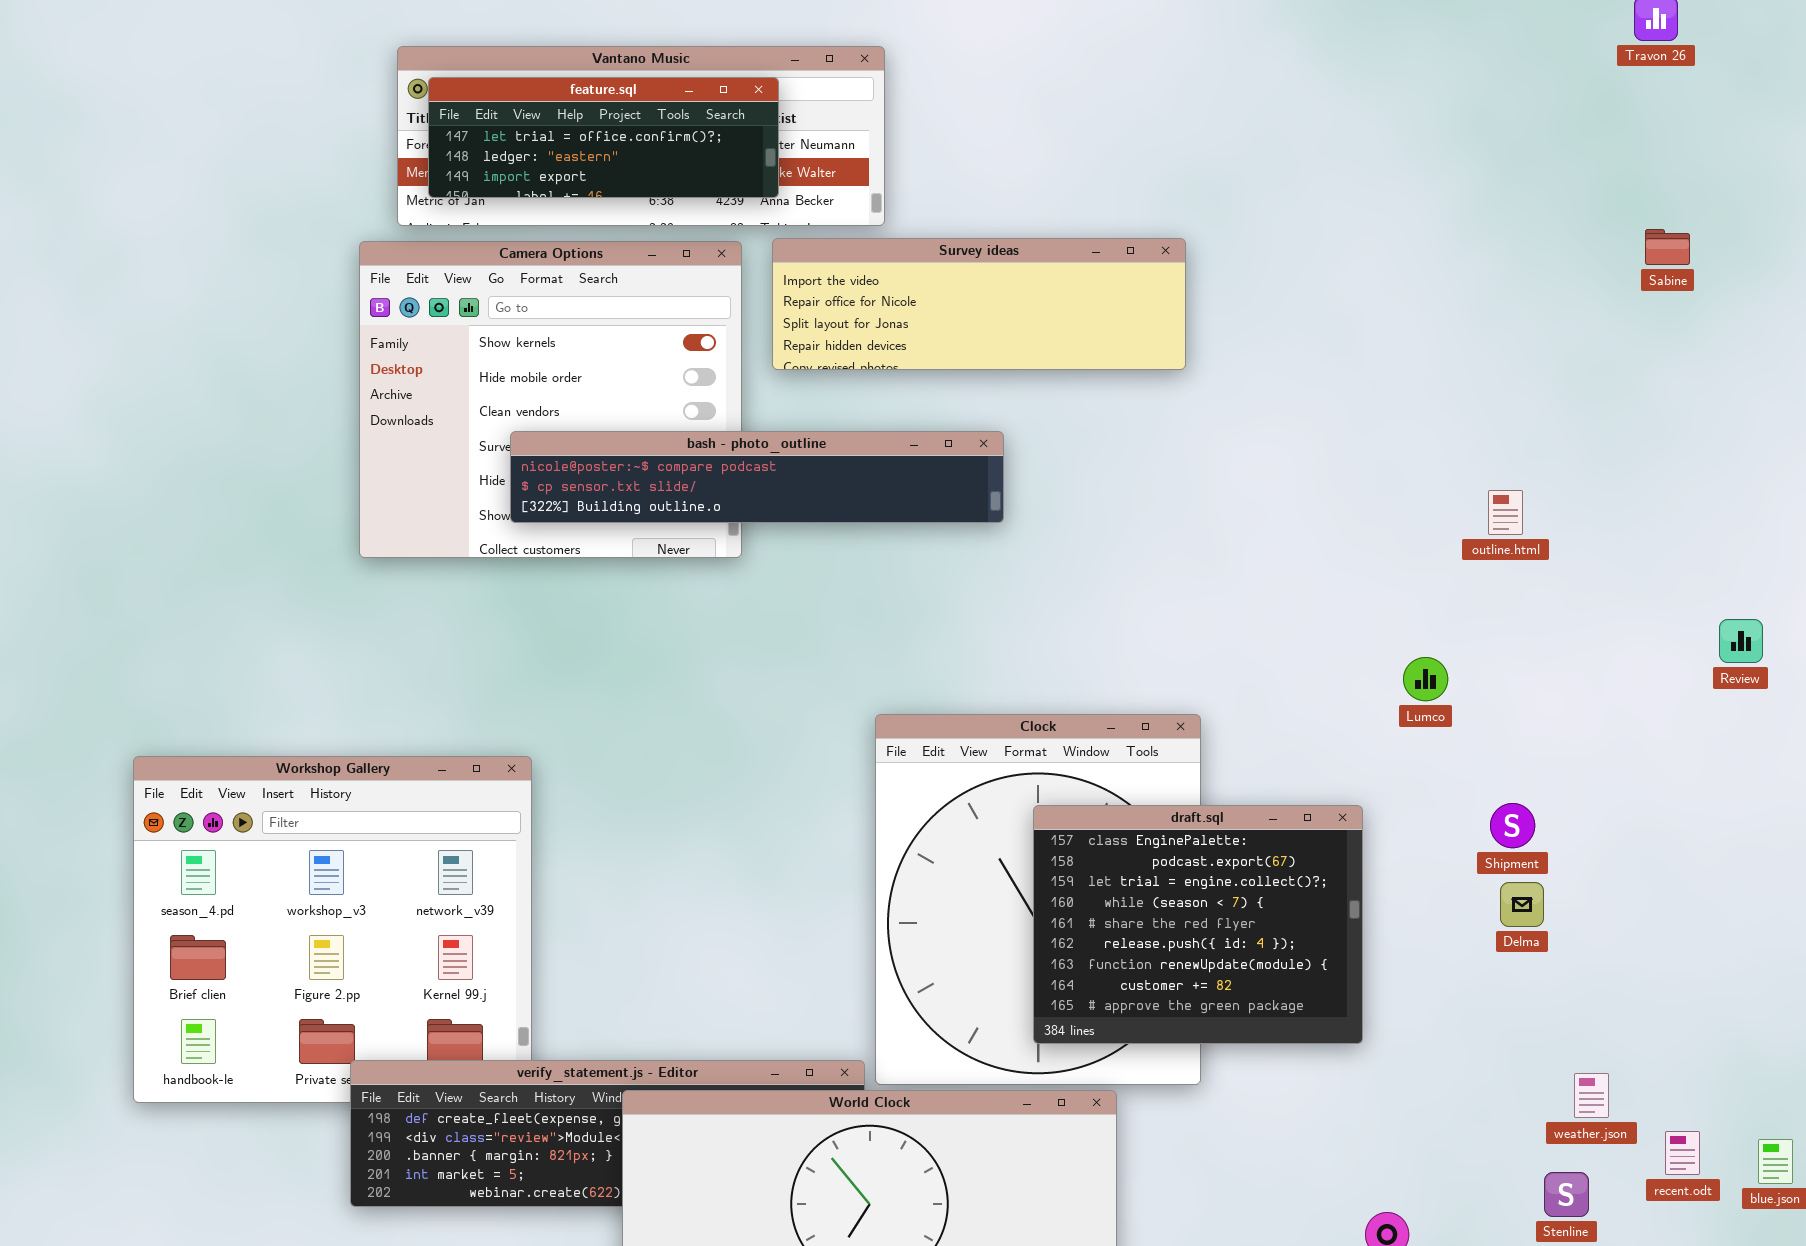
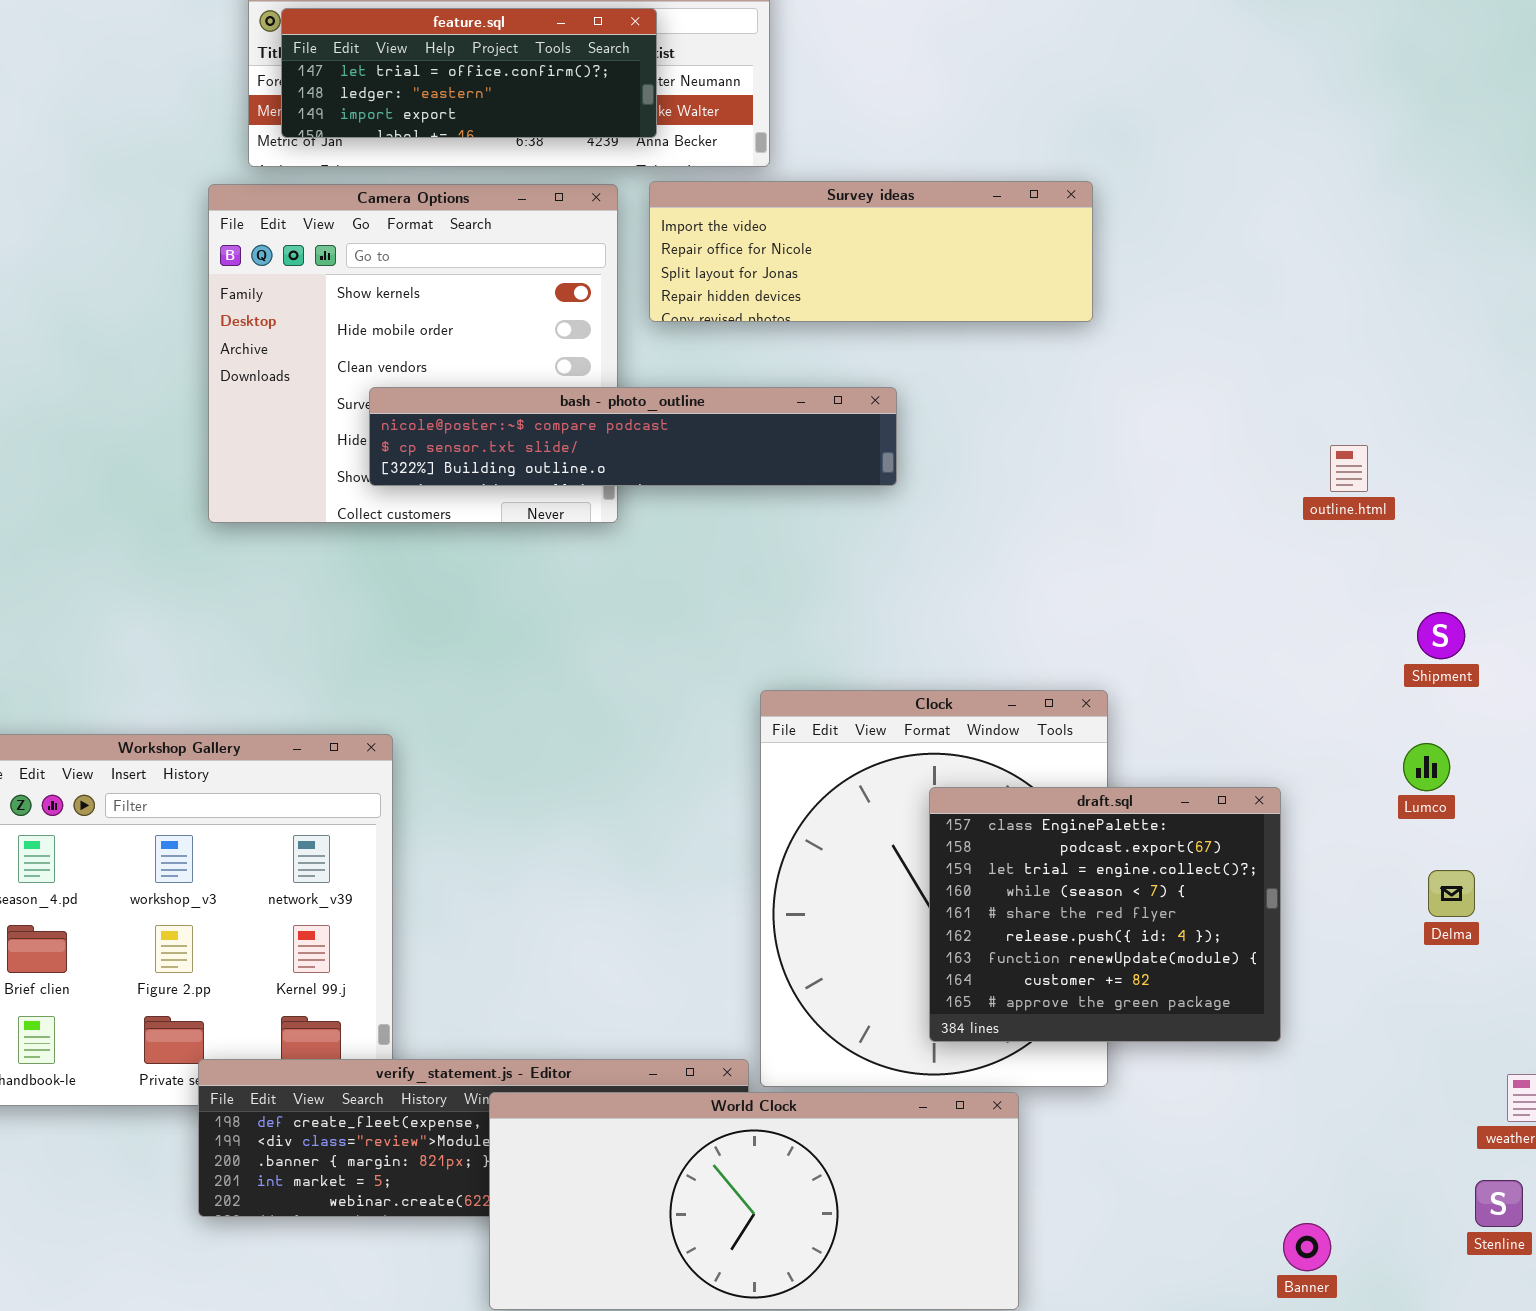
outline.html: [1488,490,1523,535] -> [1330,445,1368,492], moved
Lumco: [1403,657,1448,701] -> [1403,743,1450,791], moved
Shipment: [1490,803,1535,848] -> [1417,612,1465,659], moved

